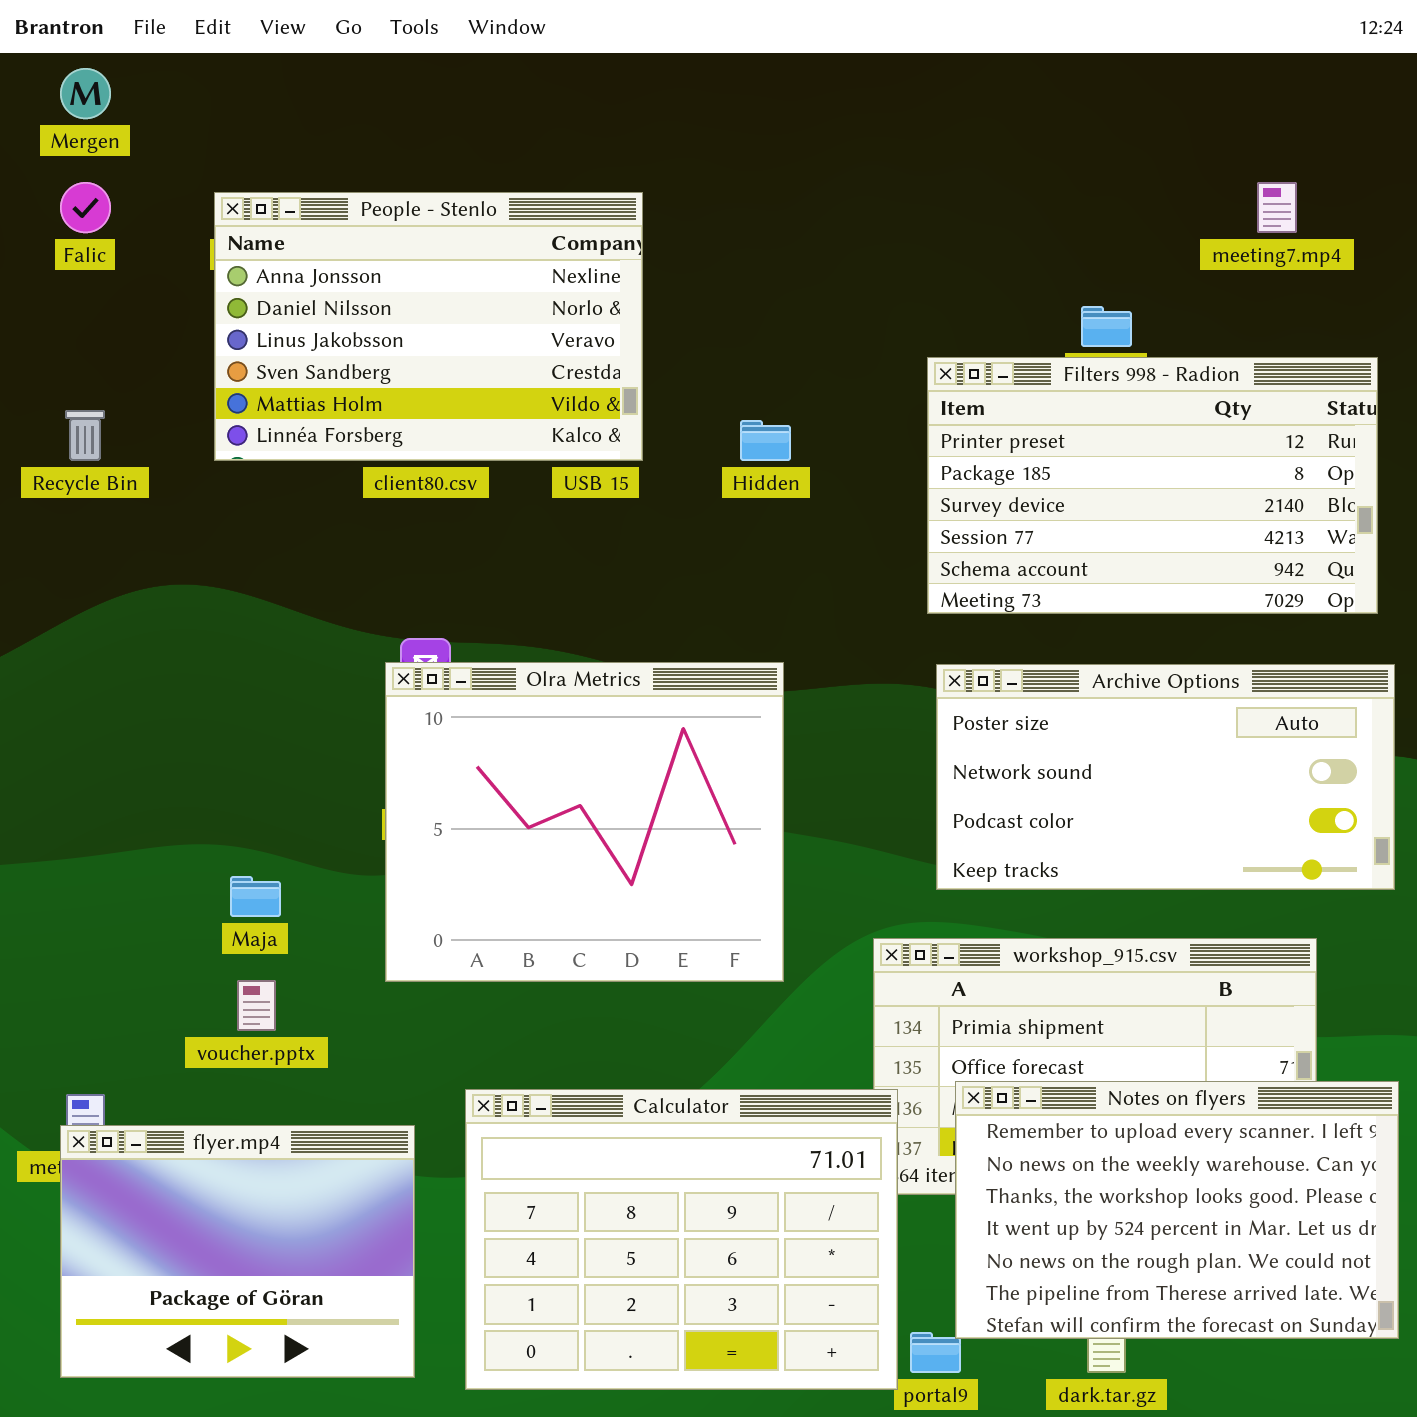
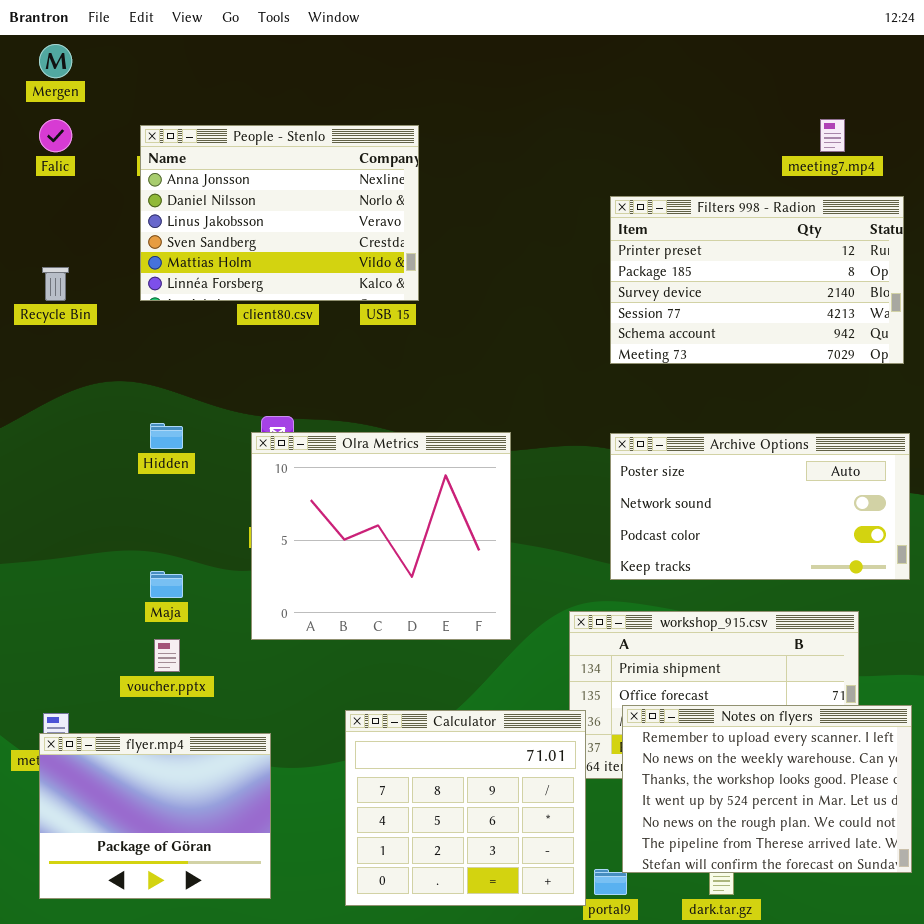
Filters 998 - Radion: [927,357,1378,614] -> [610,196,904,364], moved
Hidden: [740,420,791,461] -> [150,423,183,449], moved
Calculator: [465,1089,898,1390] -> [345,710,586,906], resized

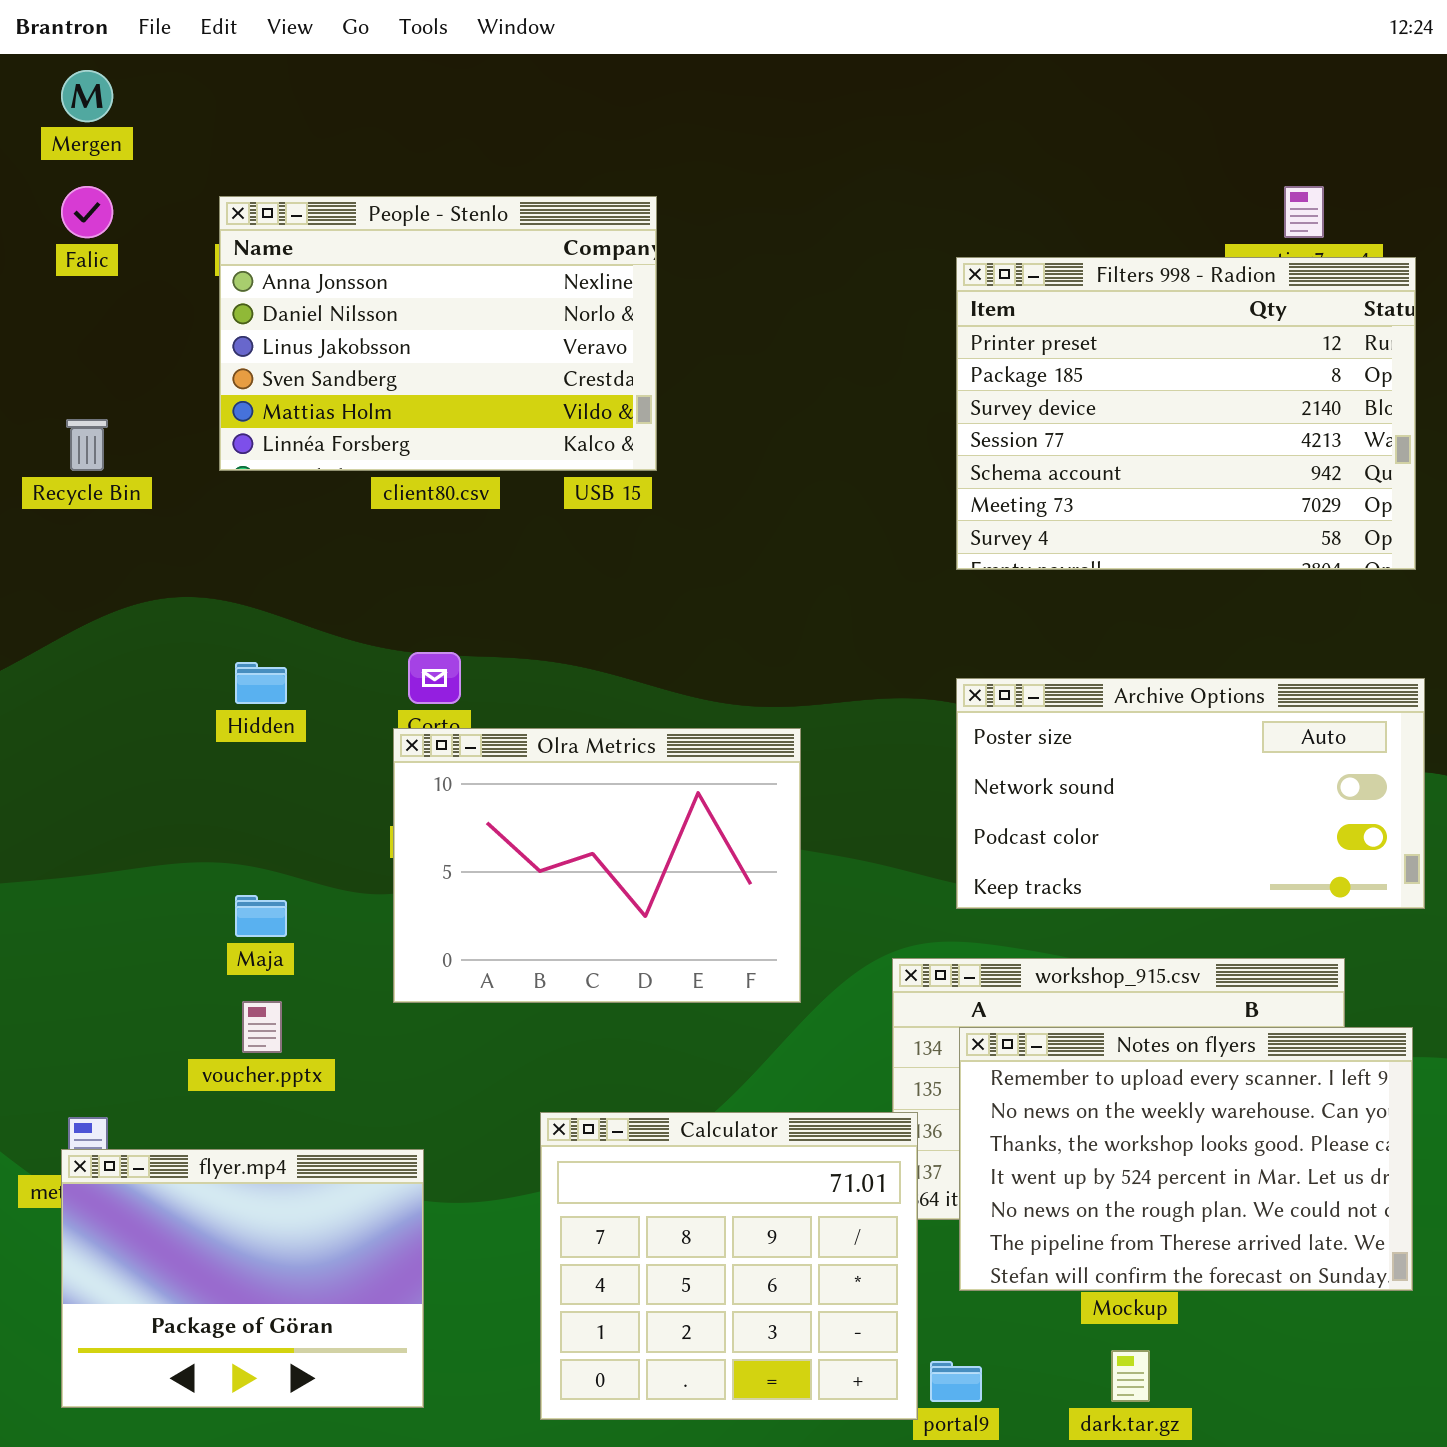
Filters 998 - Radion: [610,196,904,364] -> [956,257,1416,570], resized
Olra Metrics: [251,432,511,640] -> [393,728,801,1003], resized
Notes on flyers: [622,705,912,873] -> [959,1027,1413,1291], moved

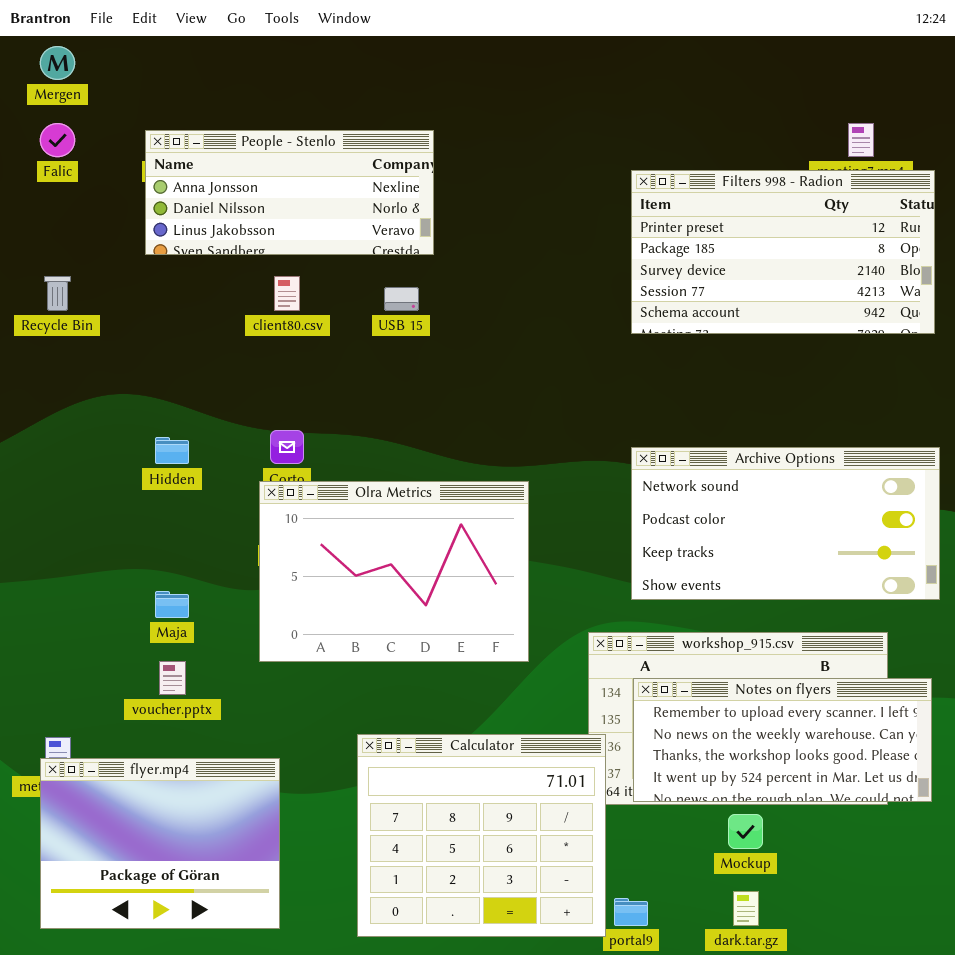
People - Stenlo: [219,196,657,471] -> [145,130,434,255], resized
Filters 998 - Radion: [956,257,1416,570] -> [631,170,935,334], resized
Archive Options: [956,678,1425,909] -> [631,447,940,600], scrolled down 1 row
Notes on flyers: [959,1027,1413,1291] -> [633,678,932,802], resized

